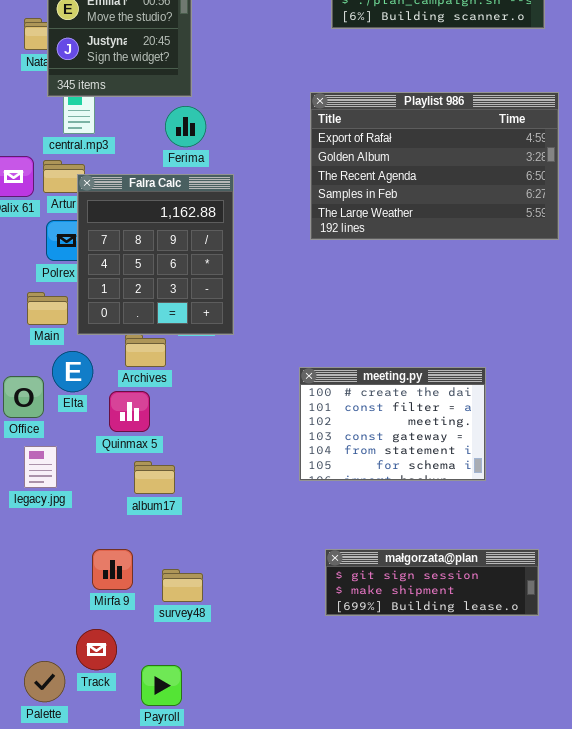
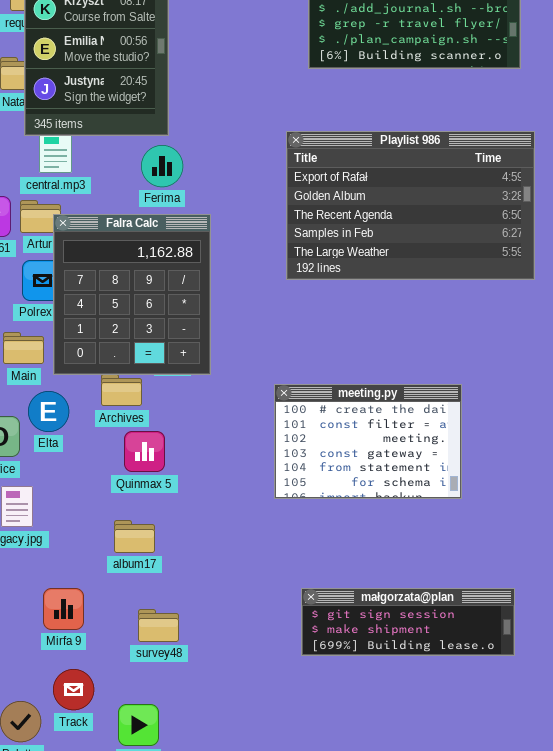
meeting.py: [299,367,486,481] -> [274,384,462,499], moved
Quinmax 5: [109,391,150,432] -> [124,431,165,472], moved
album17: [134,461,175,494] -> [114,520,155,553], moved
Mirfa 9: [92,549,133,590] -> [43,588,84,630], moved

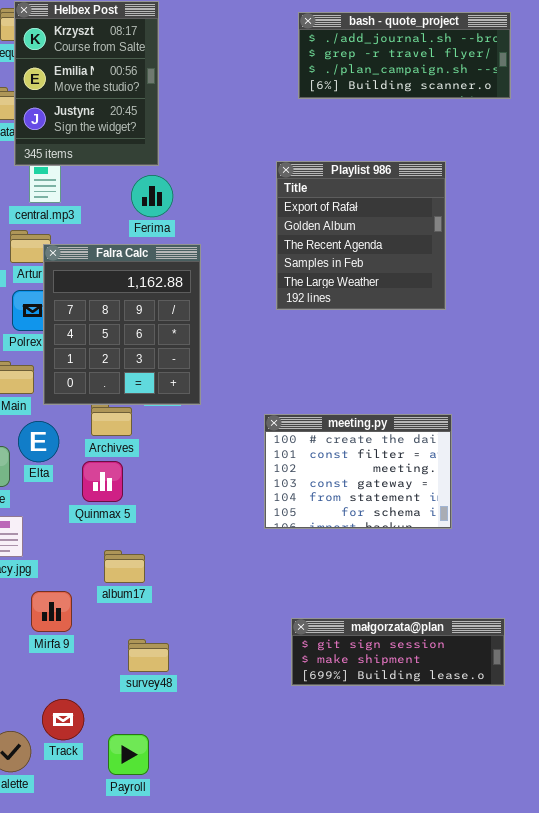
Playlist 986: [286,131,535,280] -> [276,161,446,310], resized
Quinmax 5: [124,431,165,472] -> [82,461,123,502], moved
Mirfa 9: [43,588,84,630] -> [31,591,72,632], moved

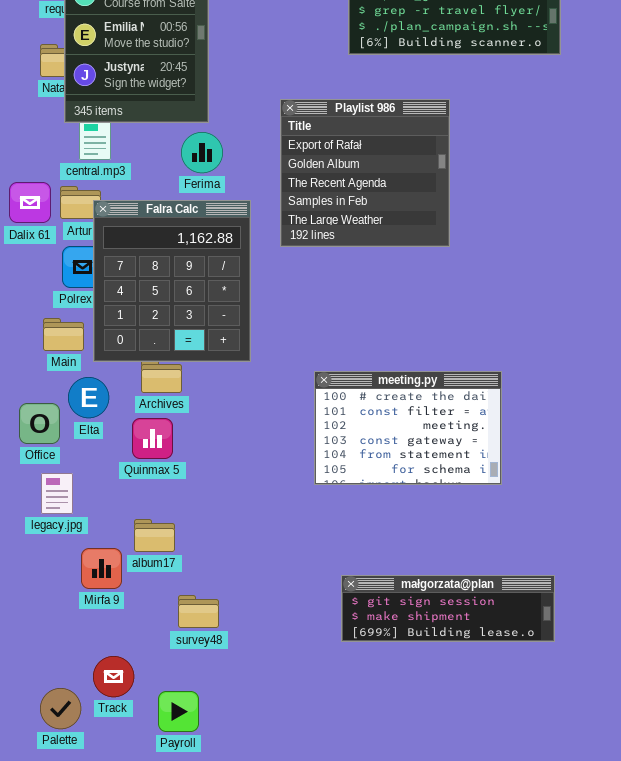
Playlist 986: [276,161,446,310] -> [280,99,450,247], moved
album17: [104,550,145,583] -> [134,519,175,552], moved

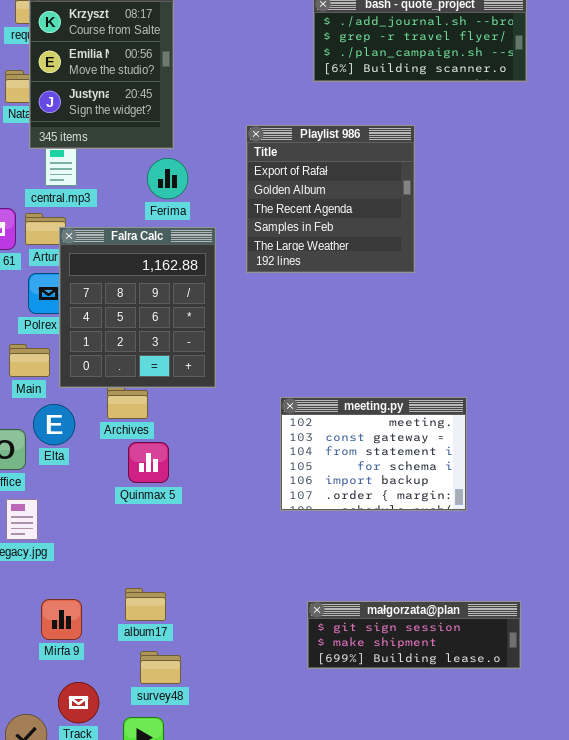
meeting.py: [314,371,502,485] -> [280,397,467,511], scrolled down 2 rows
Quinmax 5: [132,418,173,459] -> [128,442,169,483], moved
album17: [134,519,175,552] -> [125,588,166,621], moved
Mirfa 9: [81,548,122,589] -> [41,599,82,640], moved
survey48: [178,595,219,628] -> [140,651,181,684], moved

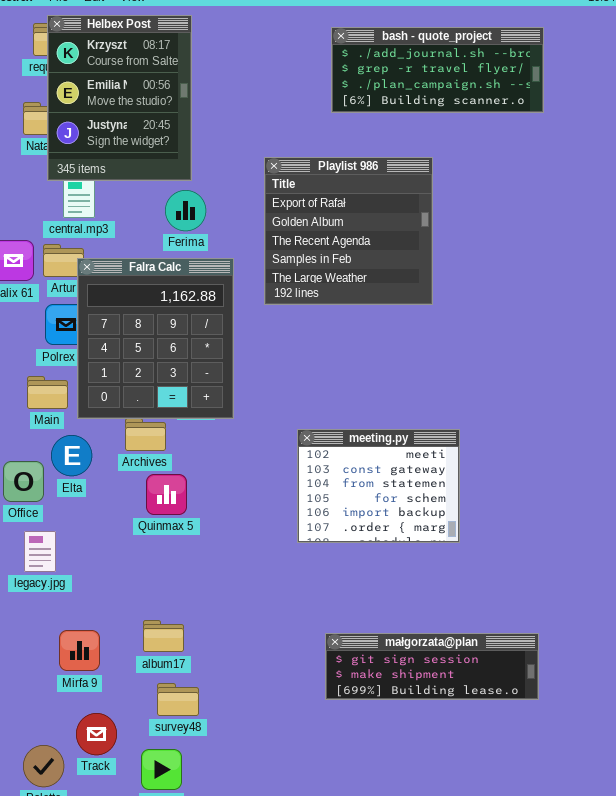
meeting.py: [280,397,467,511] -> [297,429,460,543], resized

